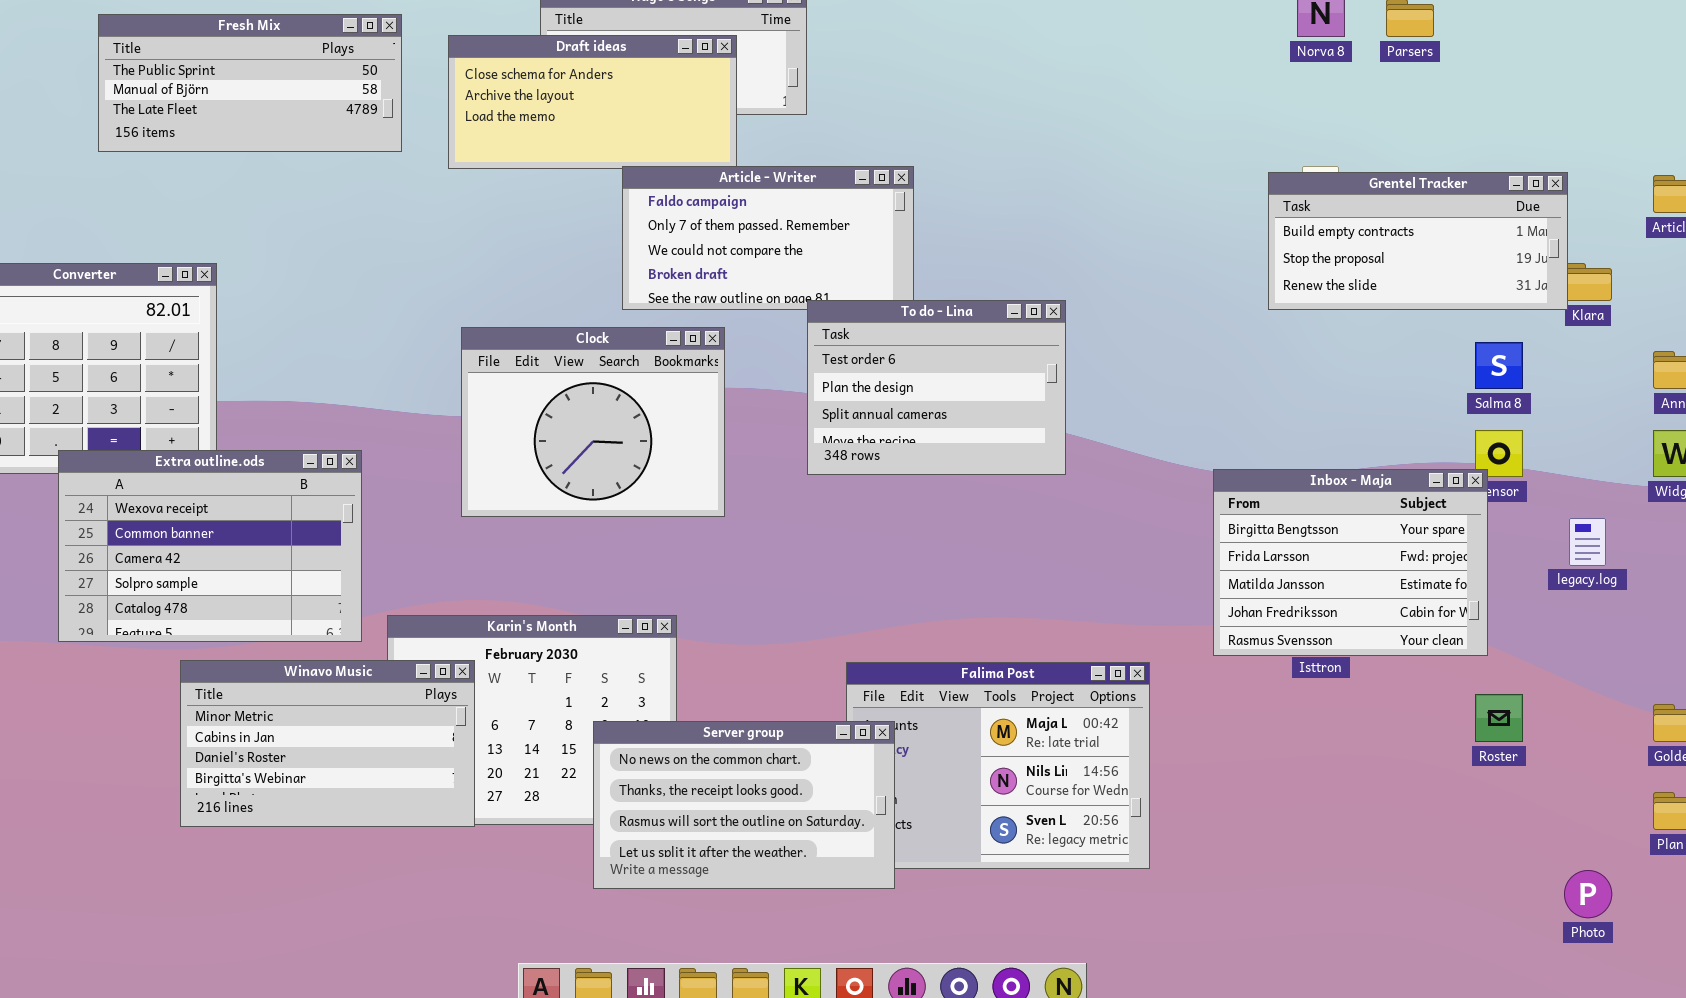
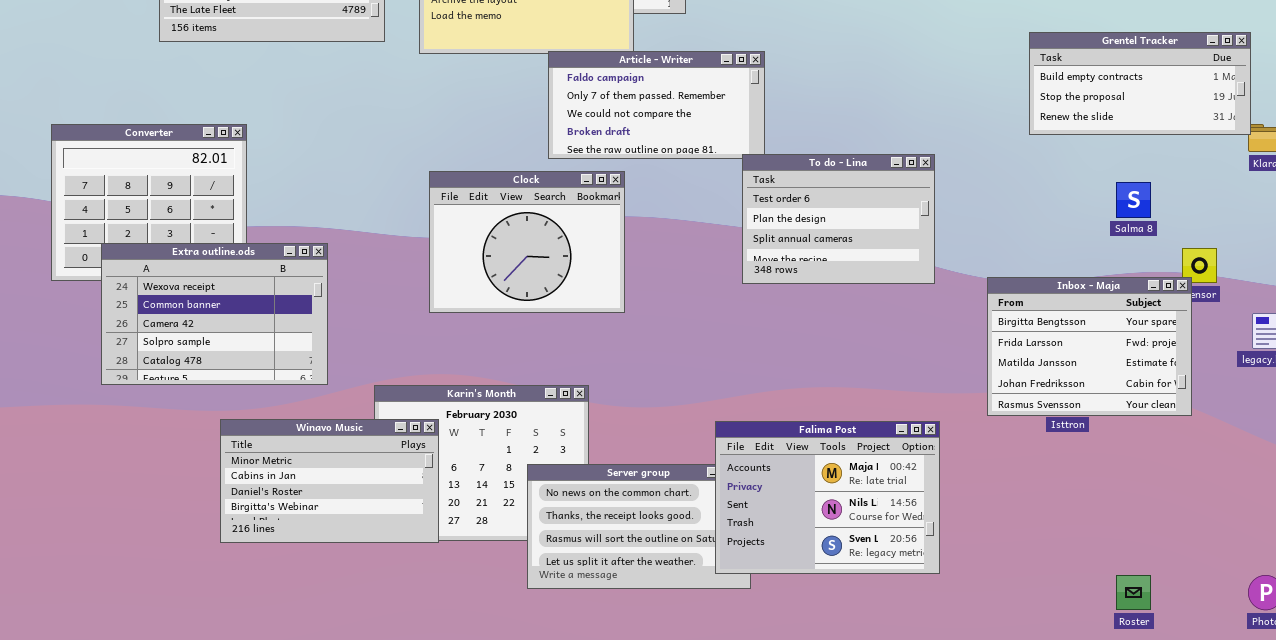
Grentel Tracker: [1268,172,1568,310] -> [1029,32,1251,135], moved
To do - Lina: [807,300,1066,475] -> [742,154,935,284], moved
Salma 8: [1475,342,1523,389] -> [1116,182,1151,218], moved
Extra outline.ods: [58,450,362,642] -> [101,243,328,385], moved
Falima Post: [846,662,1150,869] -> [715,421,940,574], raised
Roster: [1475,694,1523,742] -> [1116,575,1151,610], moved

